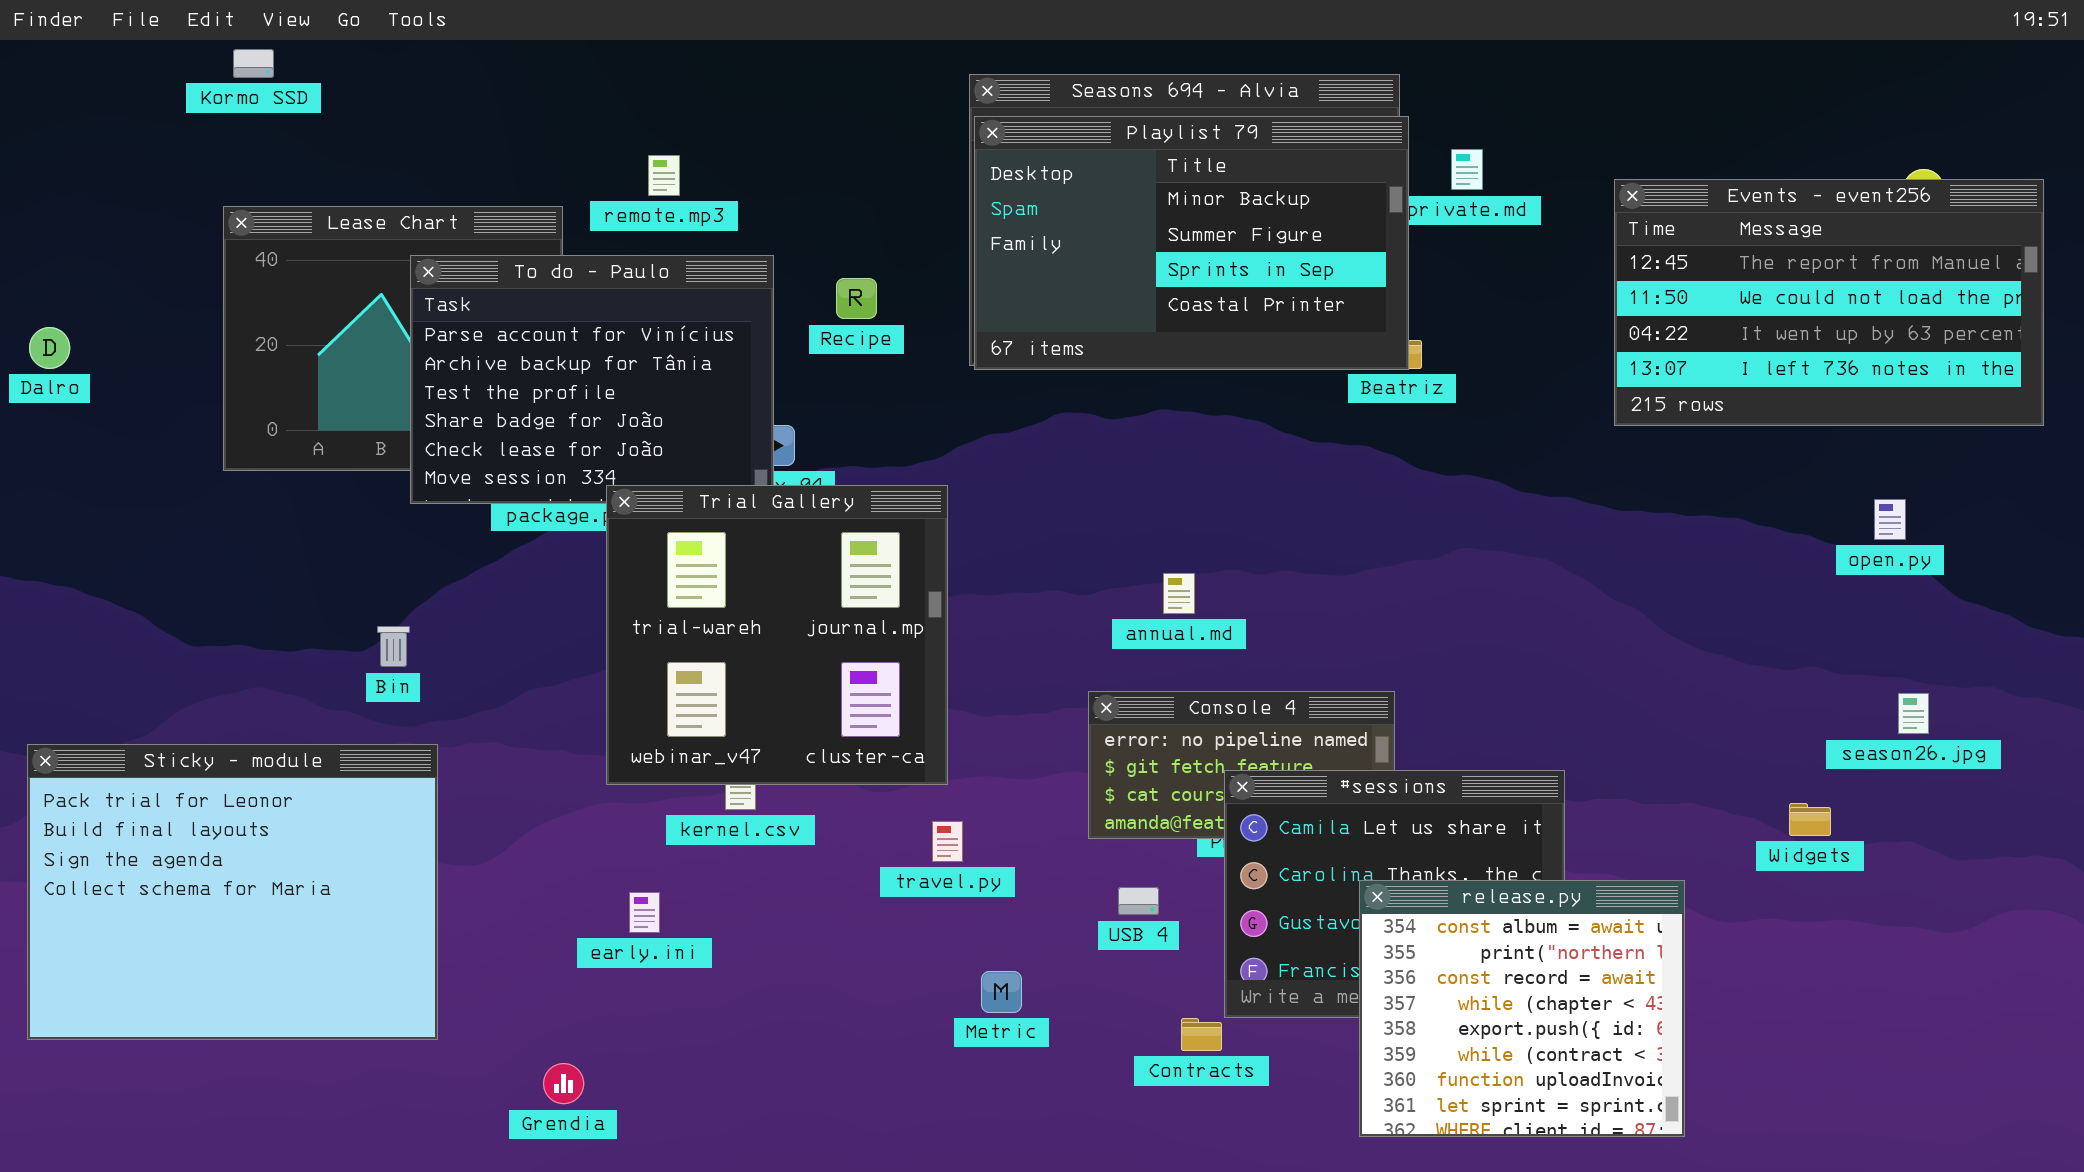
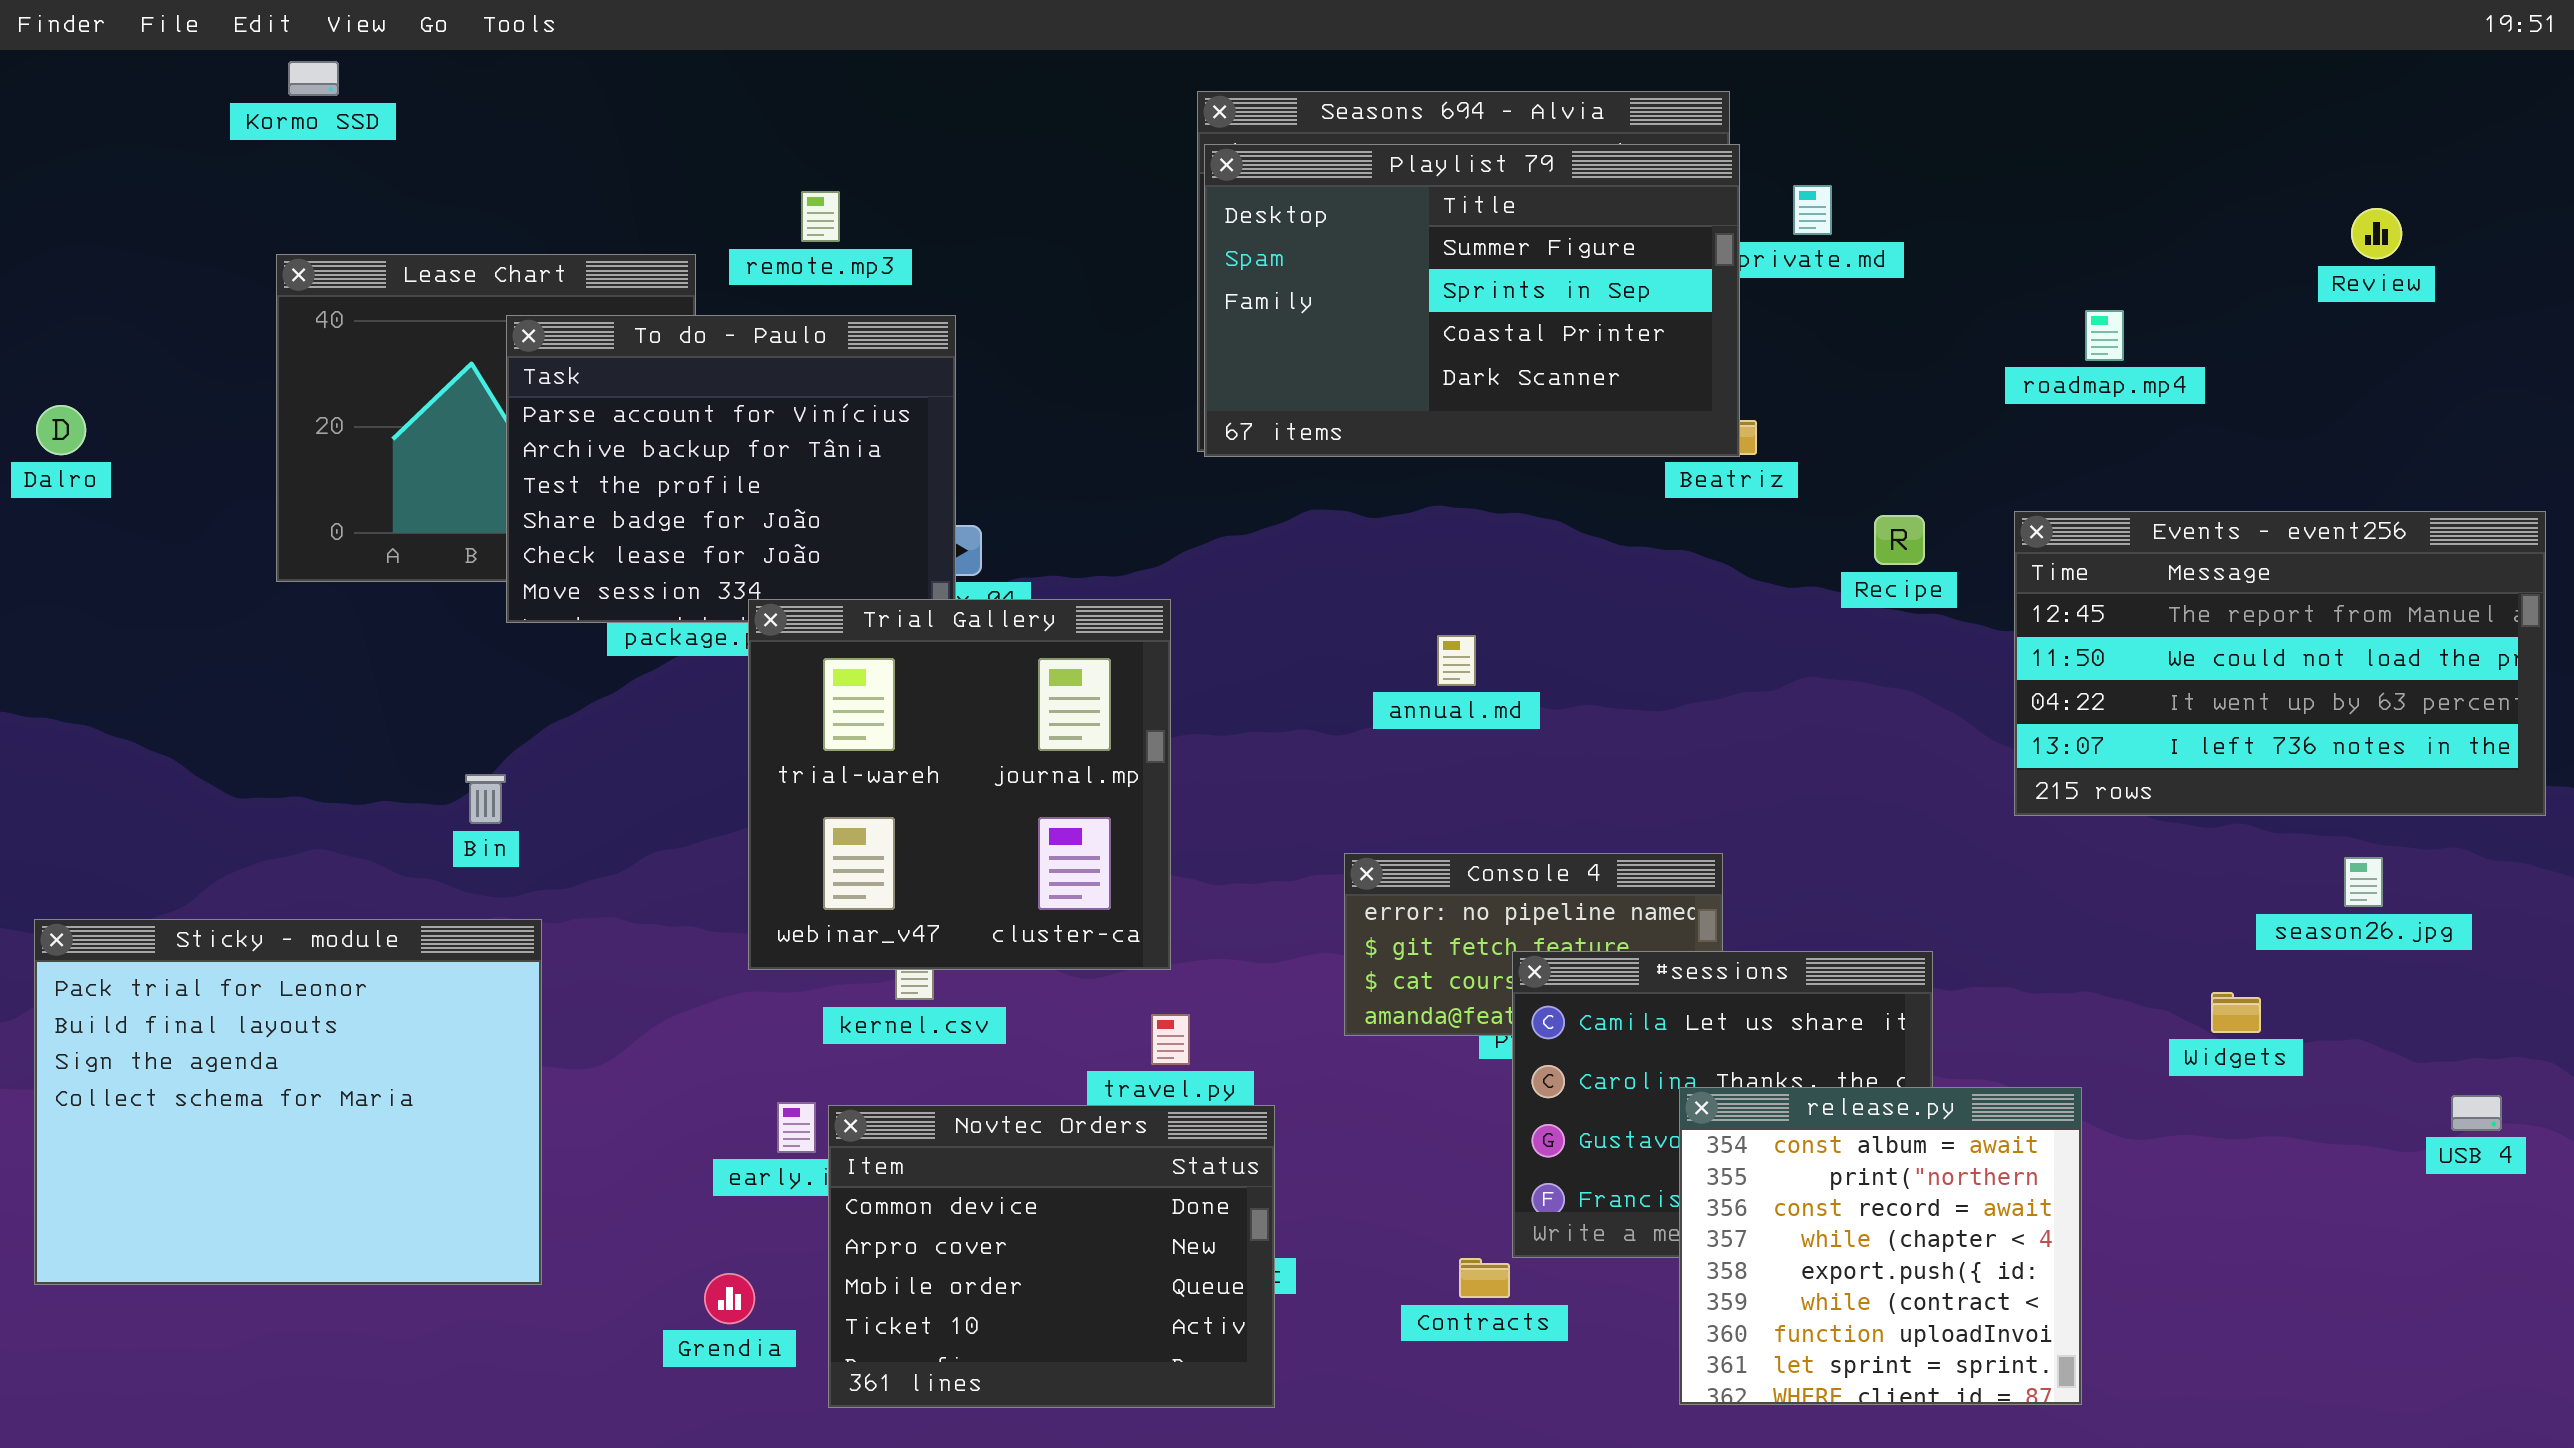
Playlist 79: [974,116,1409,370] -> [1204,144,1740,457], scrolled down 1 row
Events - event256: [1614,179,2044,426] -> [2014,511,2546,816], moved
Recipe: [836,278,877,319] -> [1874,515,1925,565], moved
annual.md: [1163,573,1195,614] -> [1437,635,1476,686], moved
USB 4: [1118,887,1159,915] -> [2451,1095,2502,1131], moved
Novtec Orders: none -> [828,1105,1275,1408], opened
Grendia: [543,1063,584,1104] -> [704,1273,755,1324], moved

